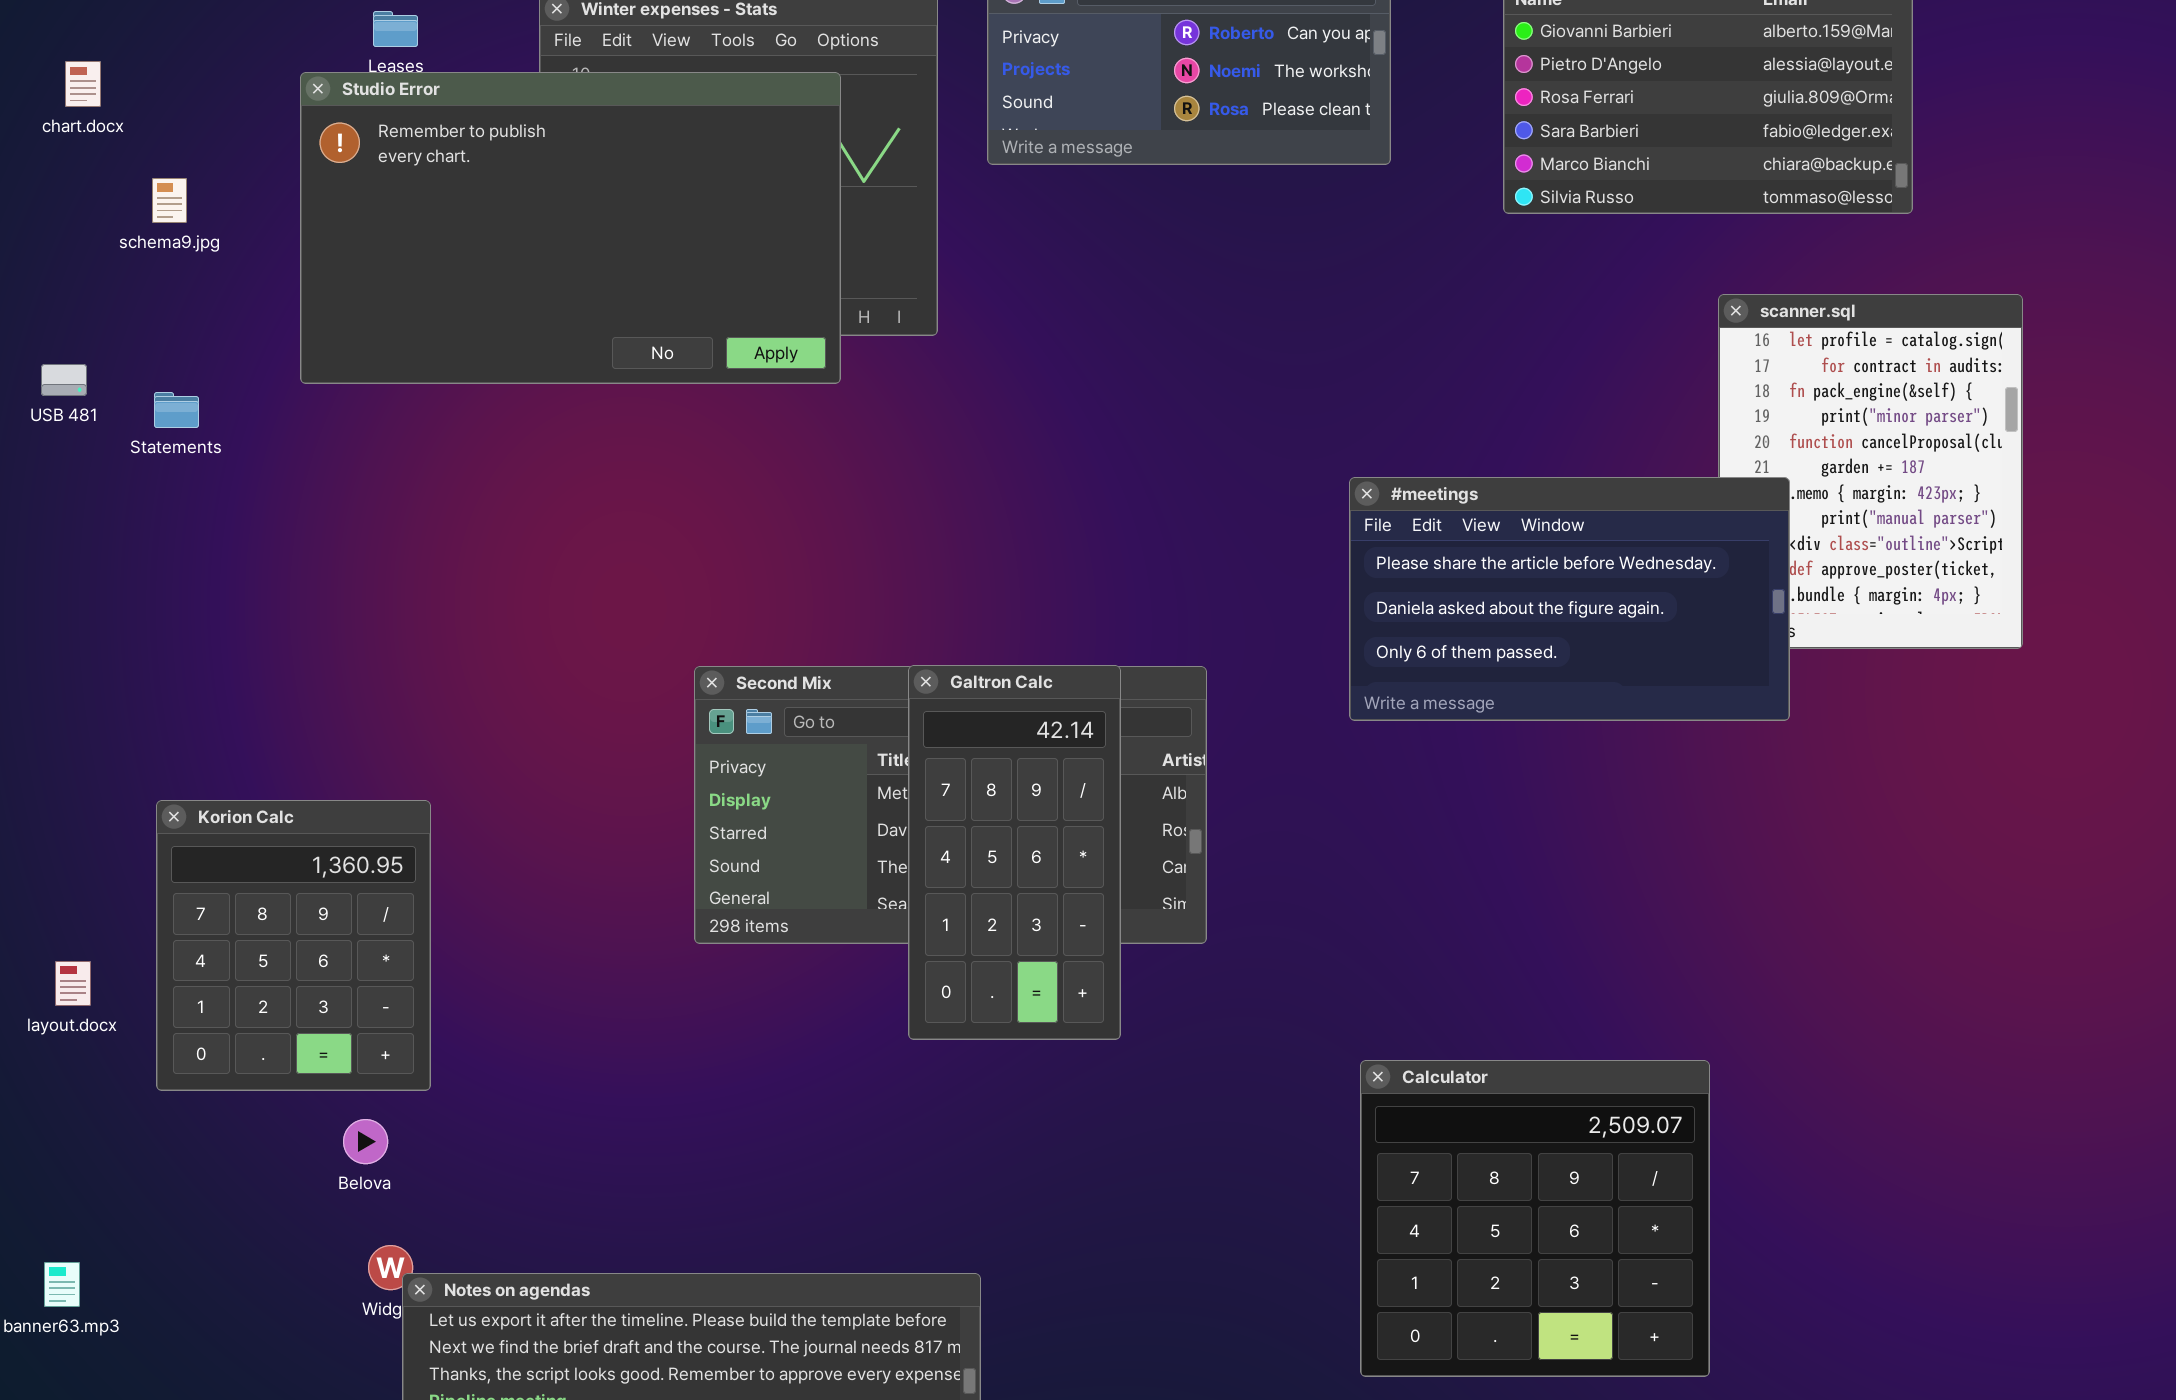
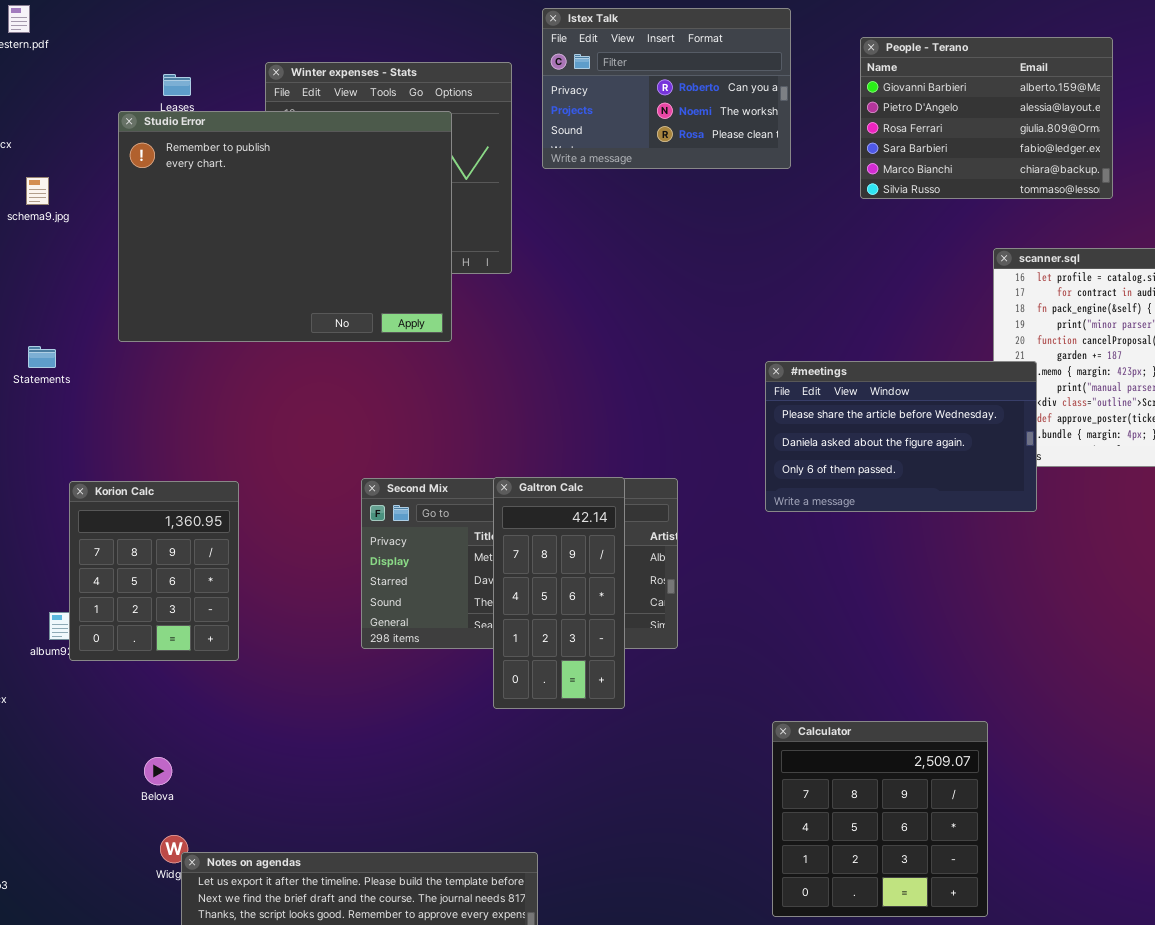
Studio Error: [300,72,841,384] -> [118,111,452,342], resized
Statements: [154,392,199,428] -> [28,346,56,368], moved
Korion Calc: [156,800,431,1091] -> [69,481,239,661], moved

